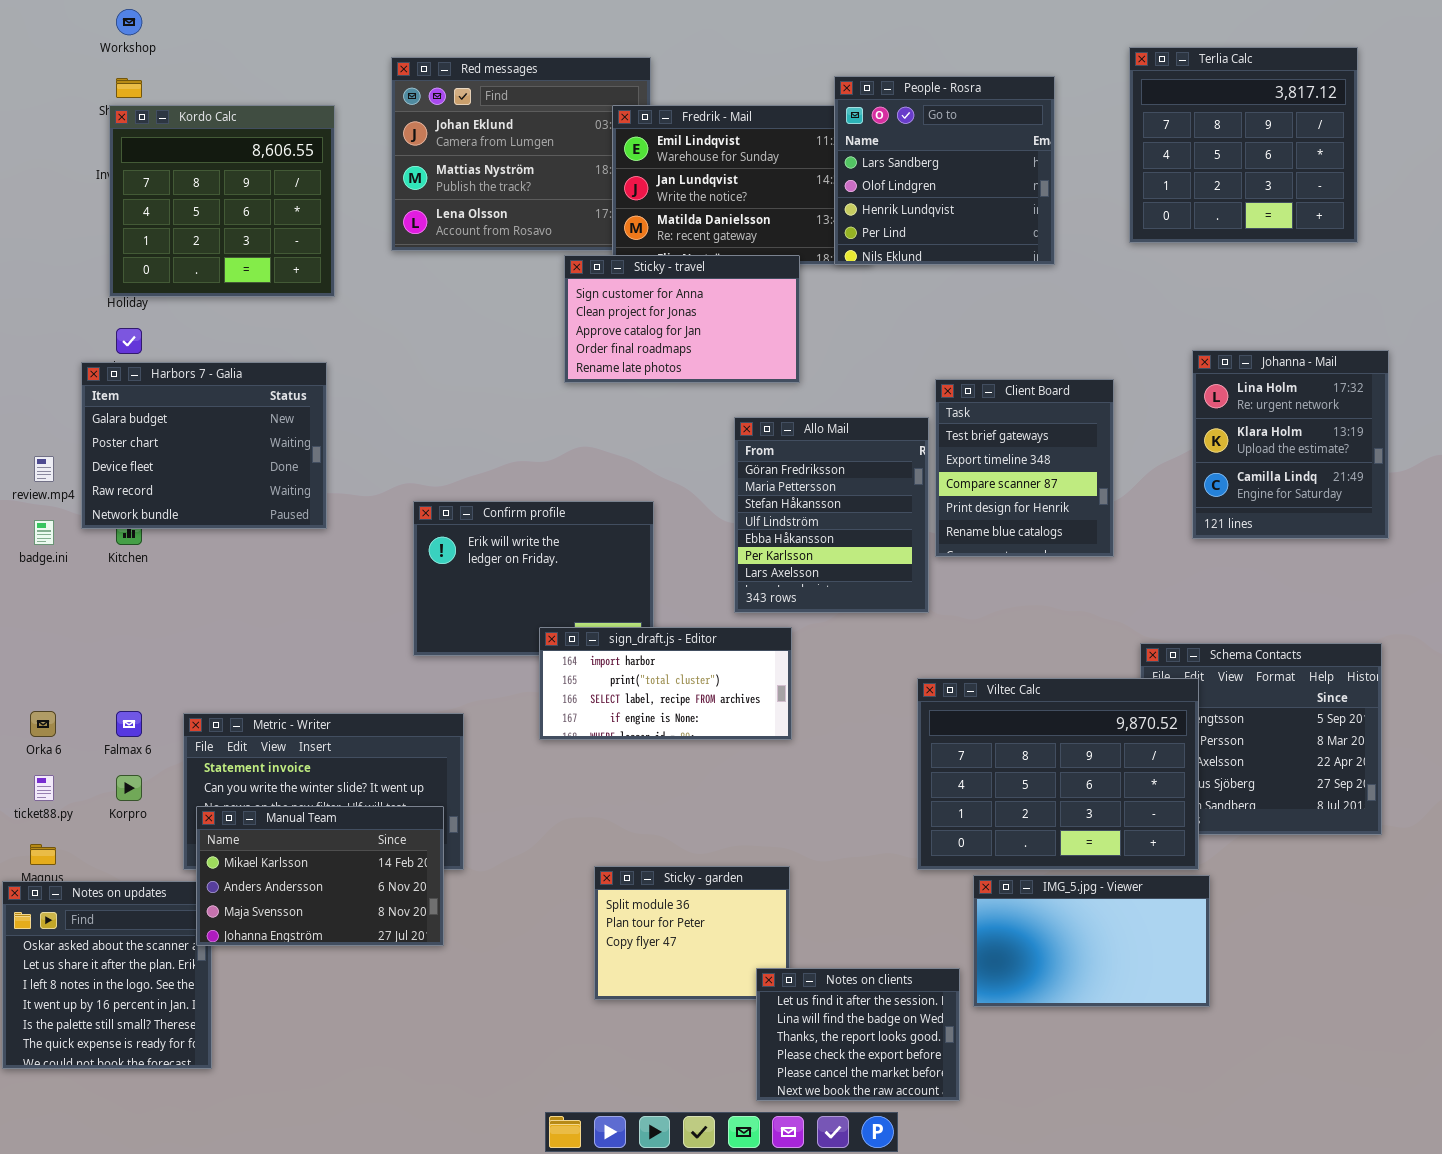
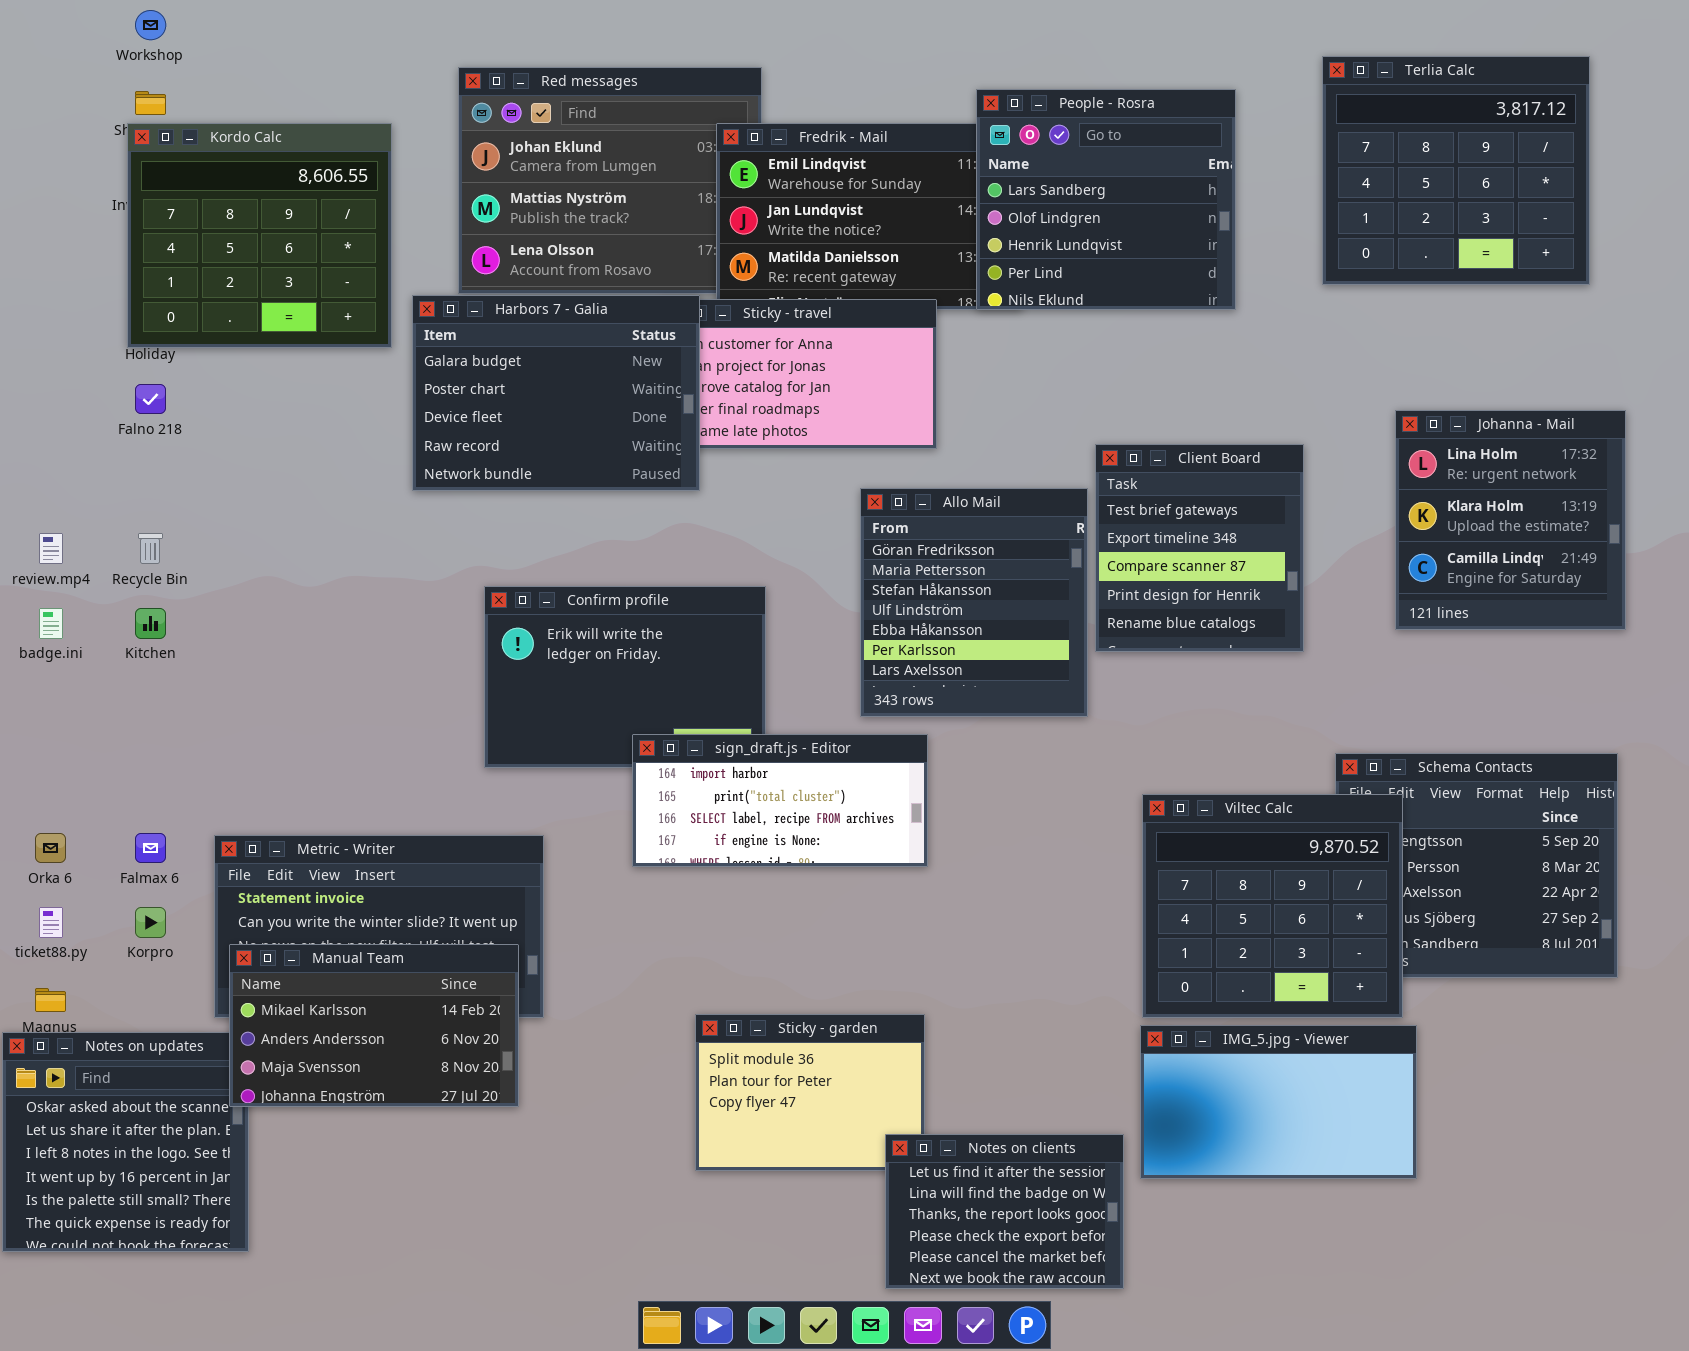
Harbors 7 - Galia: [81,362,327,529] -> [412,295,700,491], moved
Viltec Calc: [917,678,1199,870] -> [1142,794,1403,1018], resized

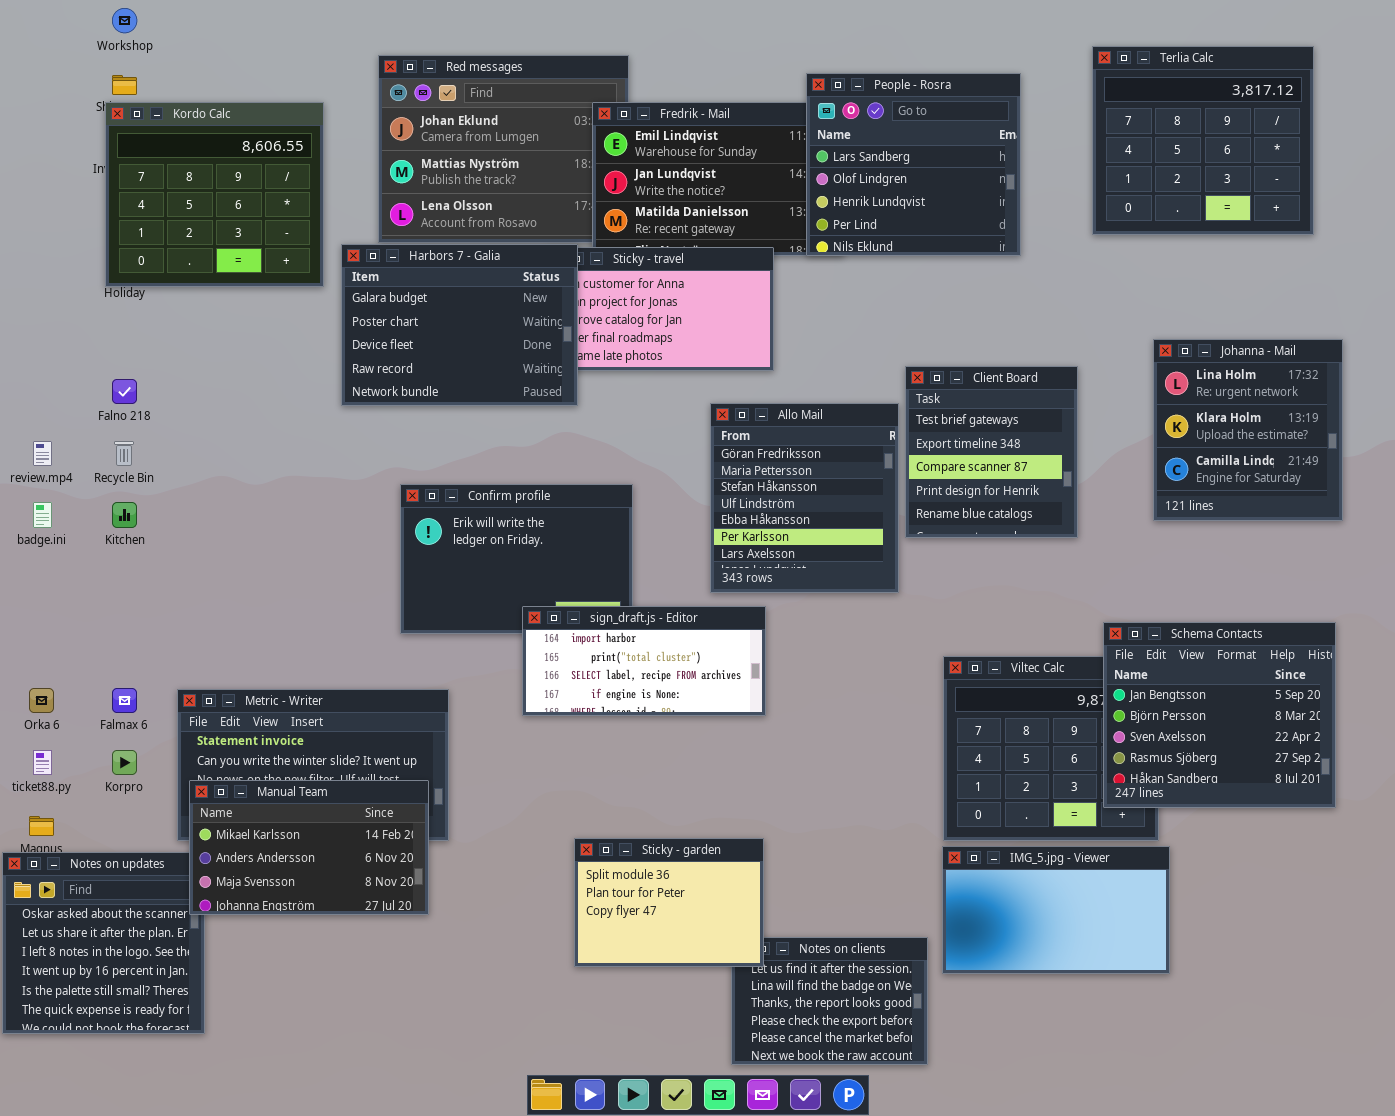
Falno 218: [135,384,166,414] -> [112,379,137,404], moved
Schema Contacts: [1335,753,1618,978] -> [1103,622,1336,808], raised
Sticky - garden: [695,1014,925,1171] -> [574,838,764,967], raised

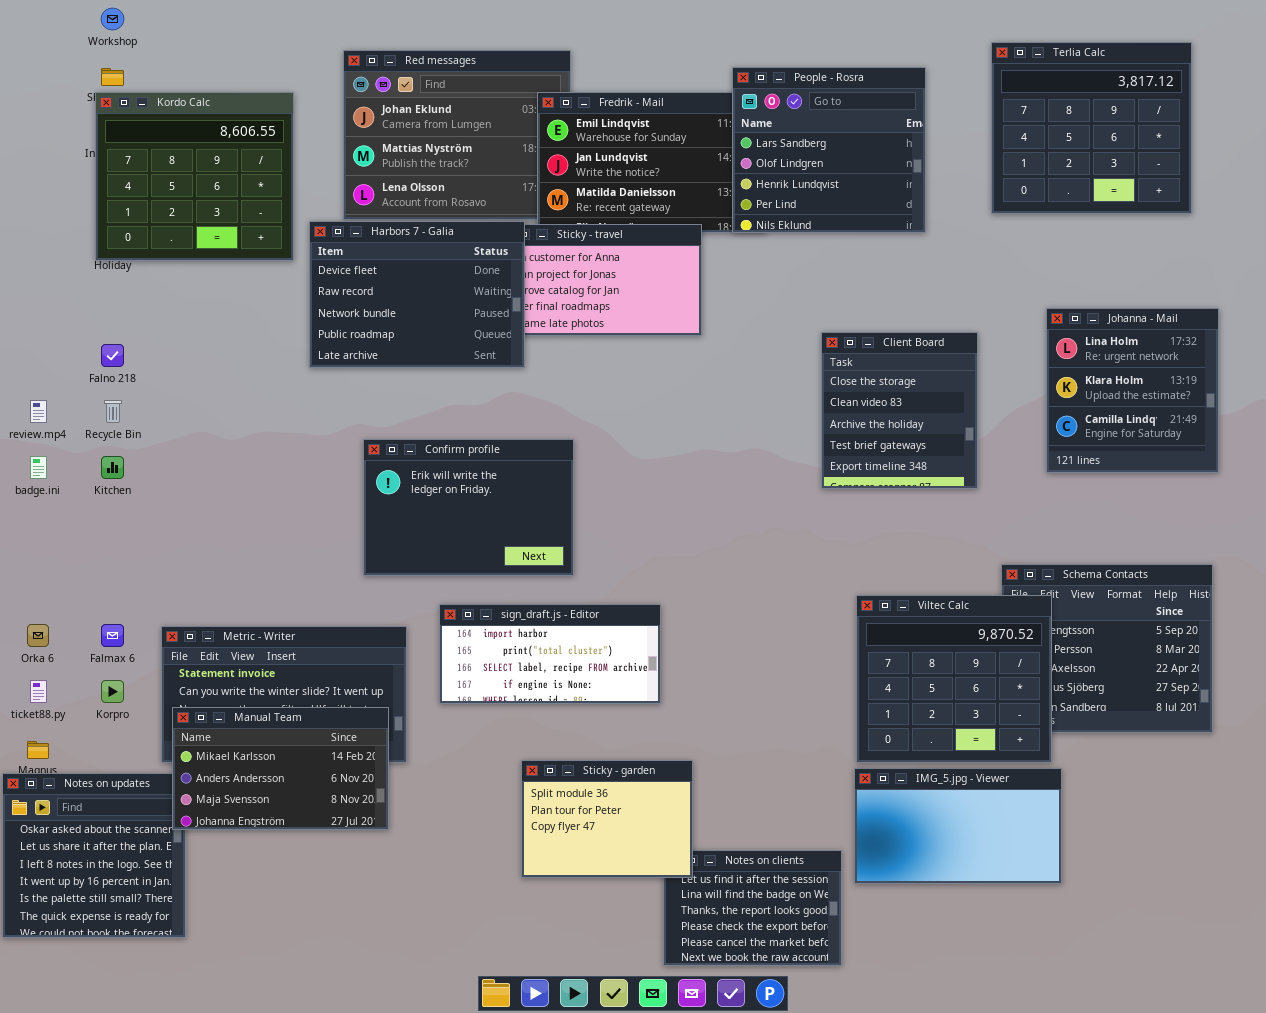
Harbors 7 - Galia: [341,244,578,406] -> [309,221,525,368], scrolled down 2 rows
Client Board: [905,366,1078,538] -> [821,332,978,489], scrolled up 3 rows
Allo Mail: [710,403,899,593] -> none, closed
sign_draft.js - Editor: [522,606,766,716] -> [439,604,661,704], moved
Viltec Calc: [943,656,1159,841] -> [856,595,1052,763], raised

